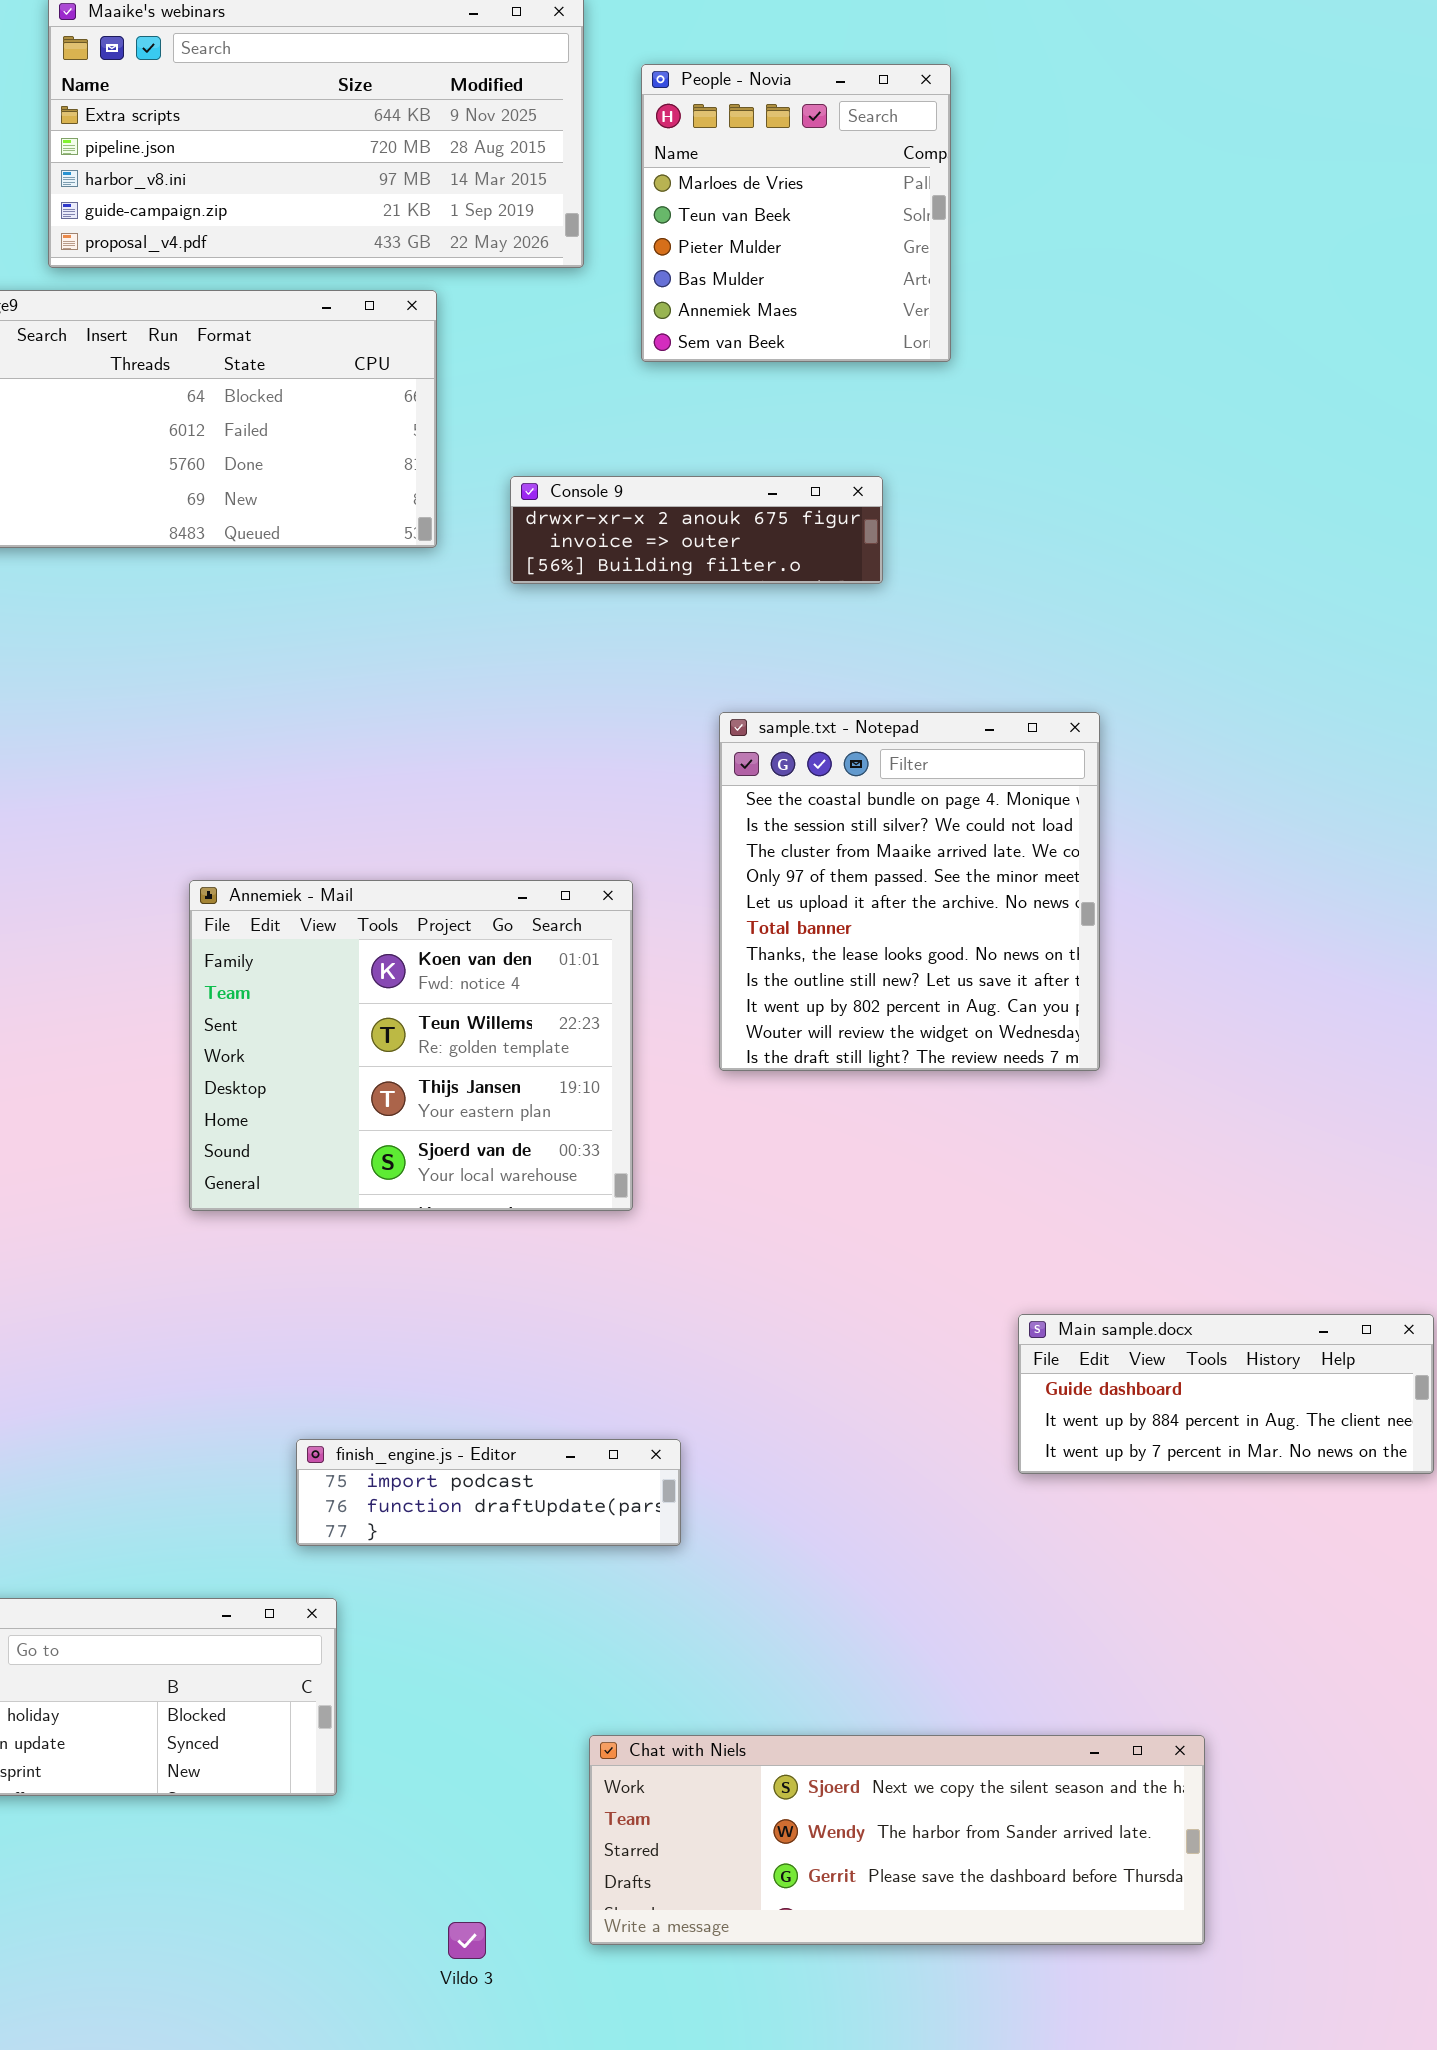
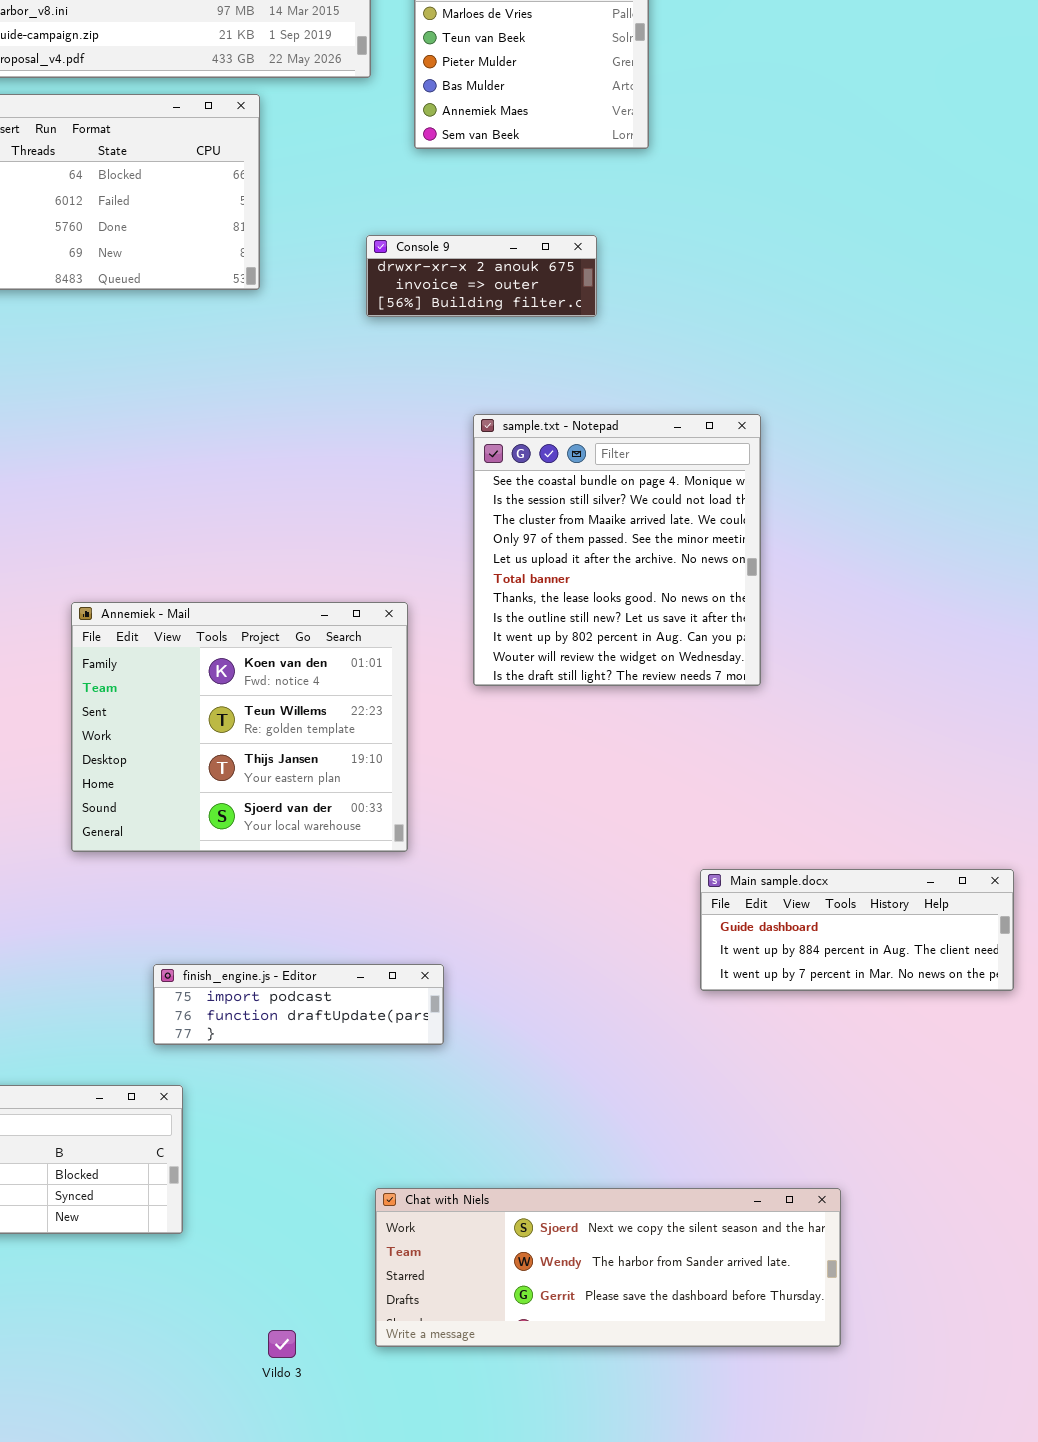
Console 9: [510,476,883,584] -> [366,235,597,317], resized
Annemiek - Mail: [189,880,633,1211] -> [71,602,408,852], moved

